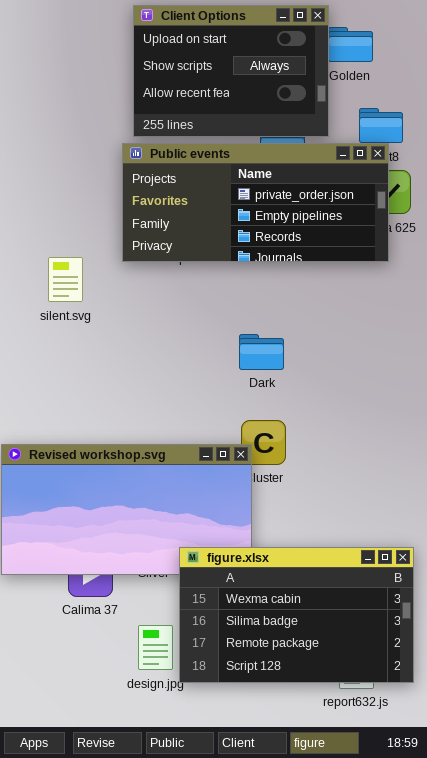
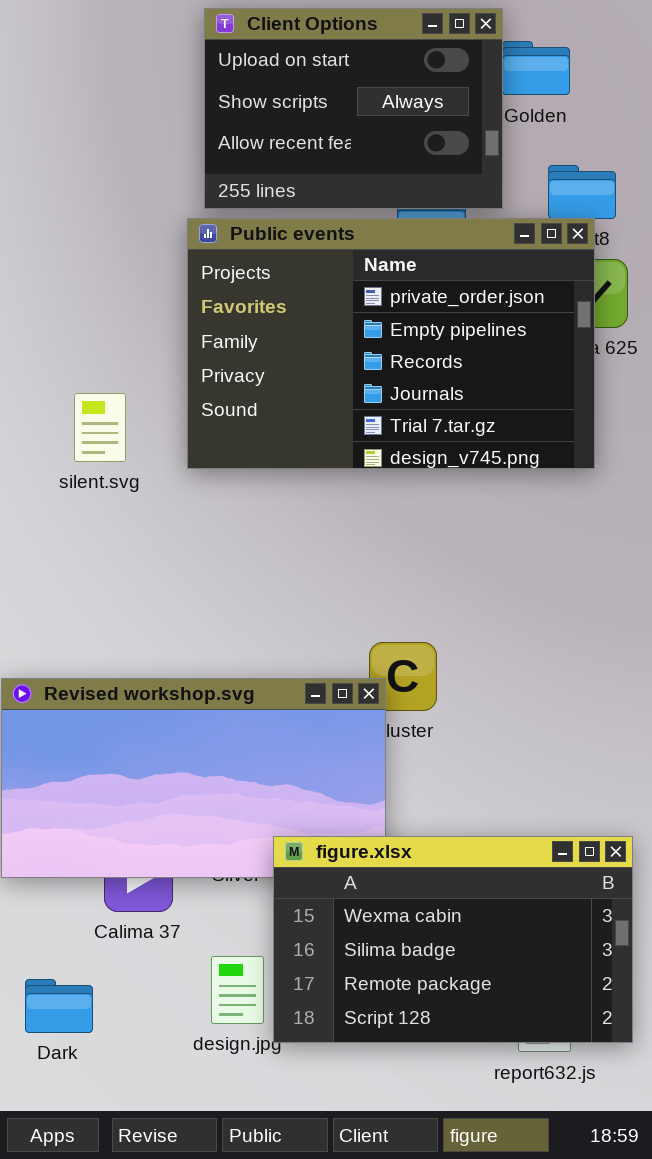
Public events: [122,143,389,262] -> [187,218,595,469], resized
Dark: [239,334,284,370] -> [25,979,93,1033], moved

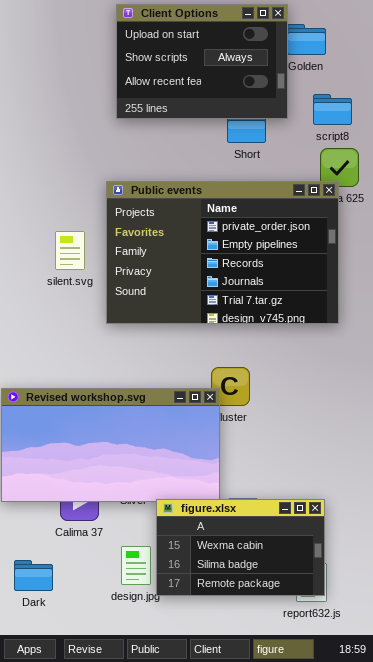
Public events: [187,218,595,469] -> [106,181,339,324], moved
silent.svg: [74,393,126,462] -> [55,231,85,270], moved
figure.xlsx: [273,836,633,1043] -> [156,499,325,596], resized

